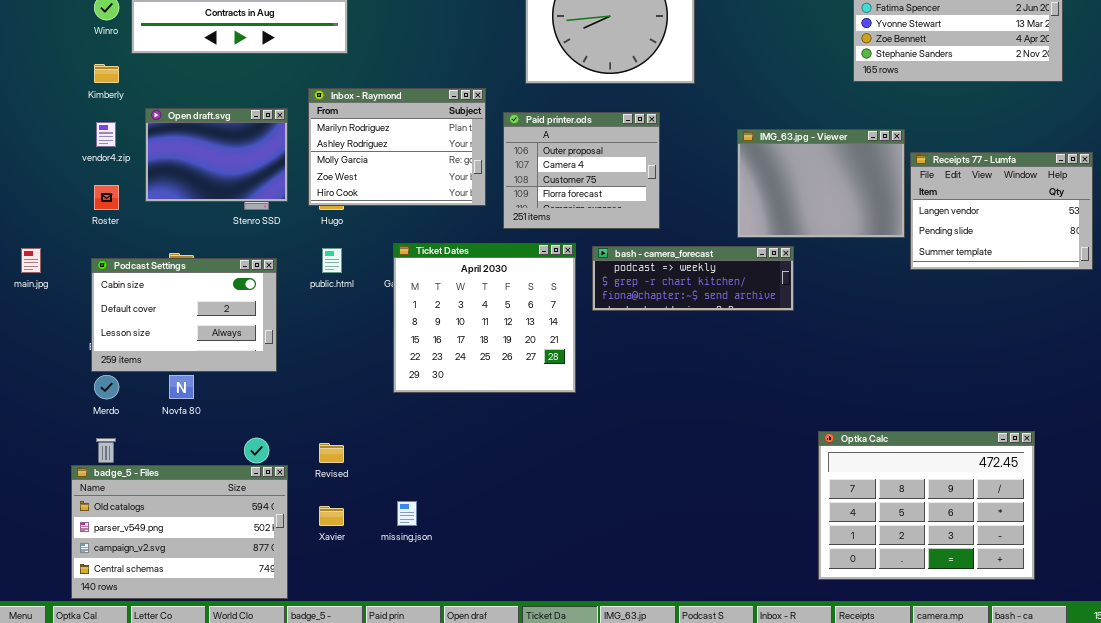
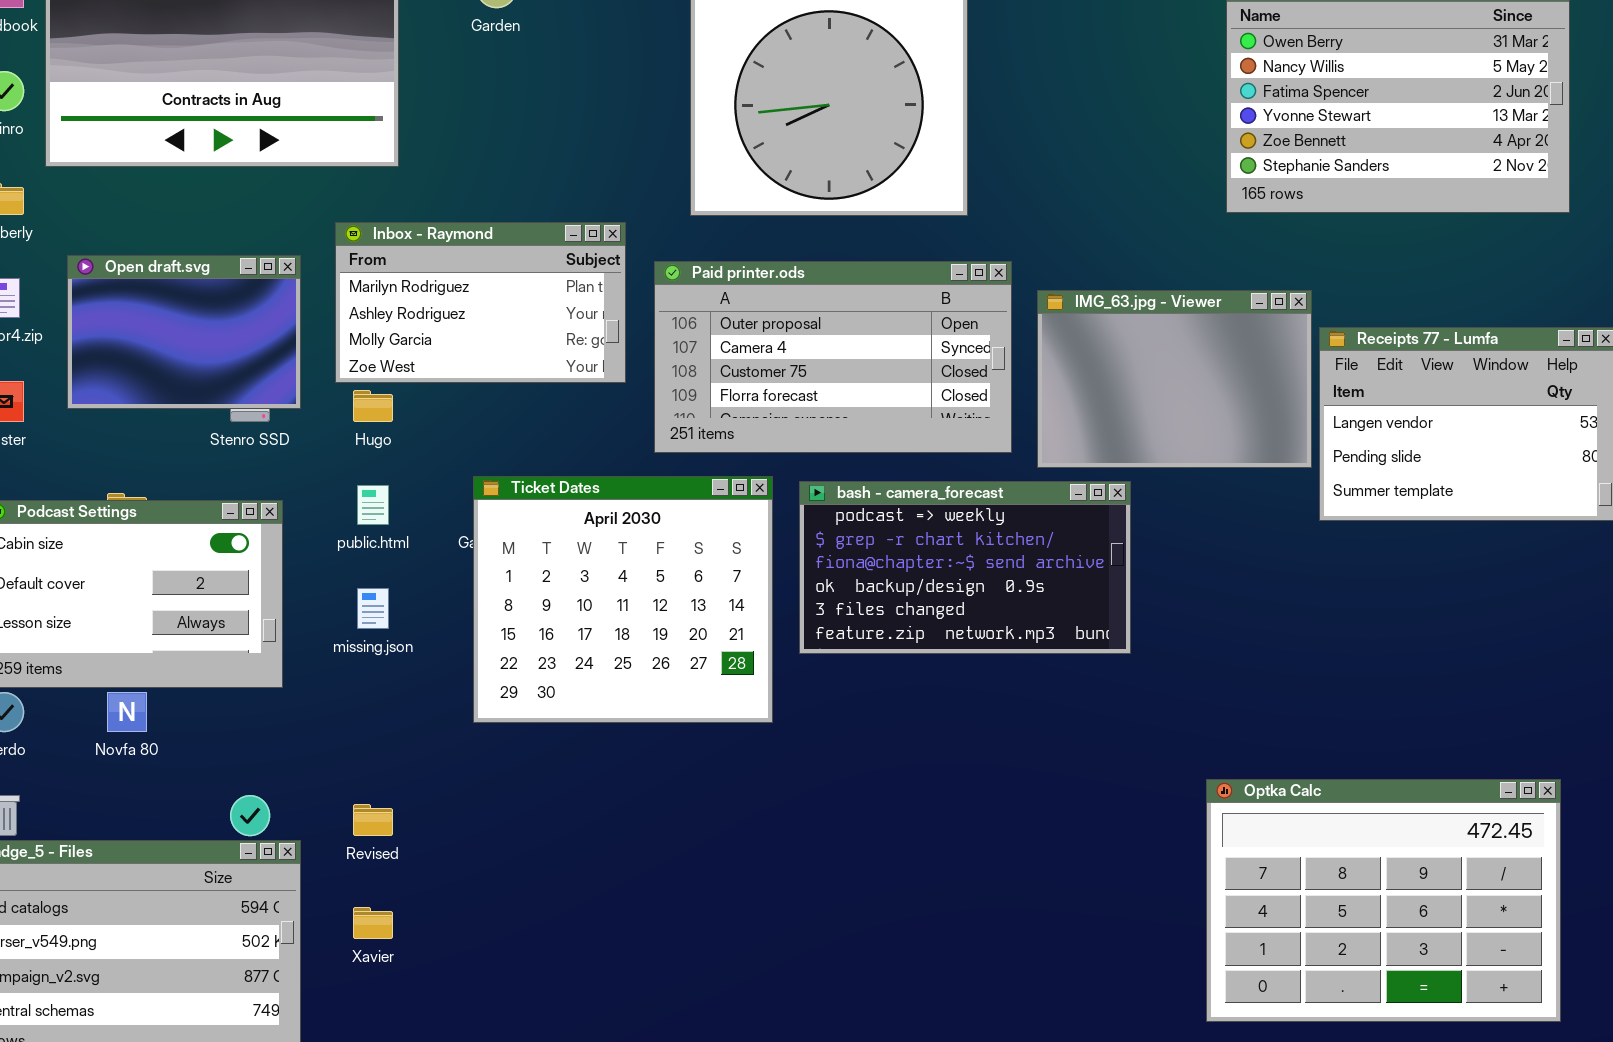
Inbox - Raymond: [308,88,486,206] -> [335,222,626,383], resized
Paid printer.ods: [503,112,660,229] -> [654,261,1012,453], resized
bash - camera_forecast: [592,246,794,311] -> [799,481,1131,654], resized
Optka Calc: [818,431,1035,580] -> [1206,779,1561,1022], moved
missing.json: [397,501,417,526] -> [357,588,389,629], moved

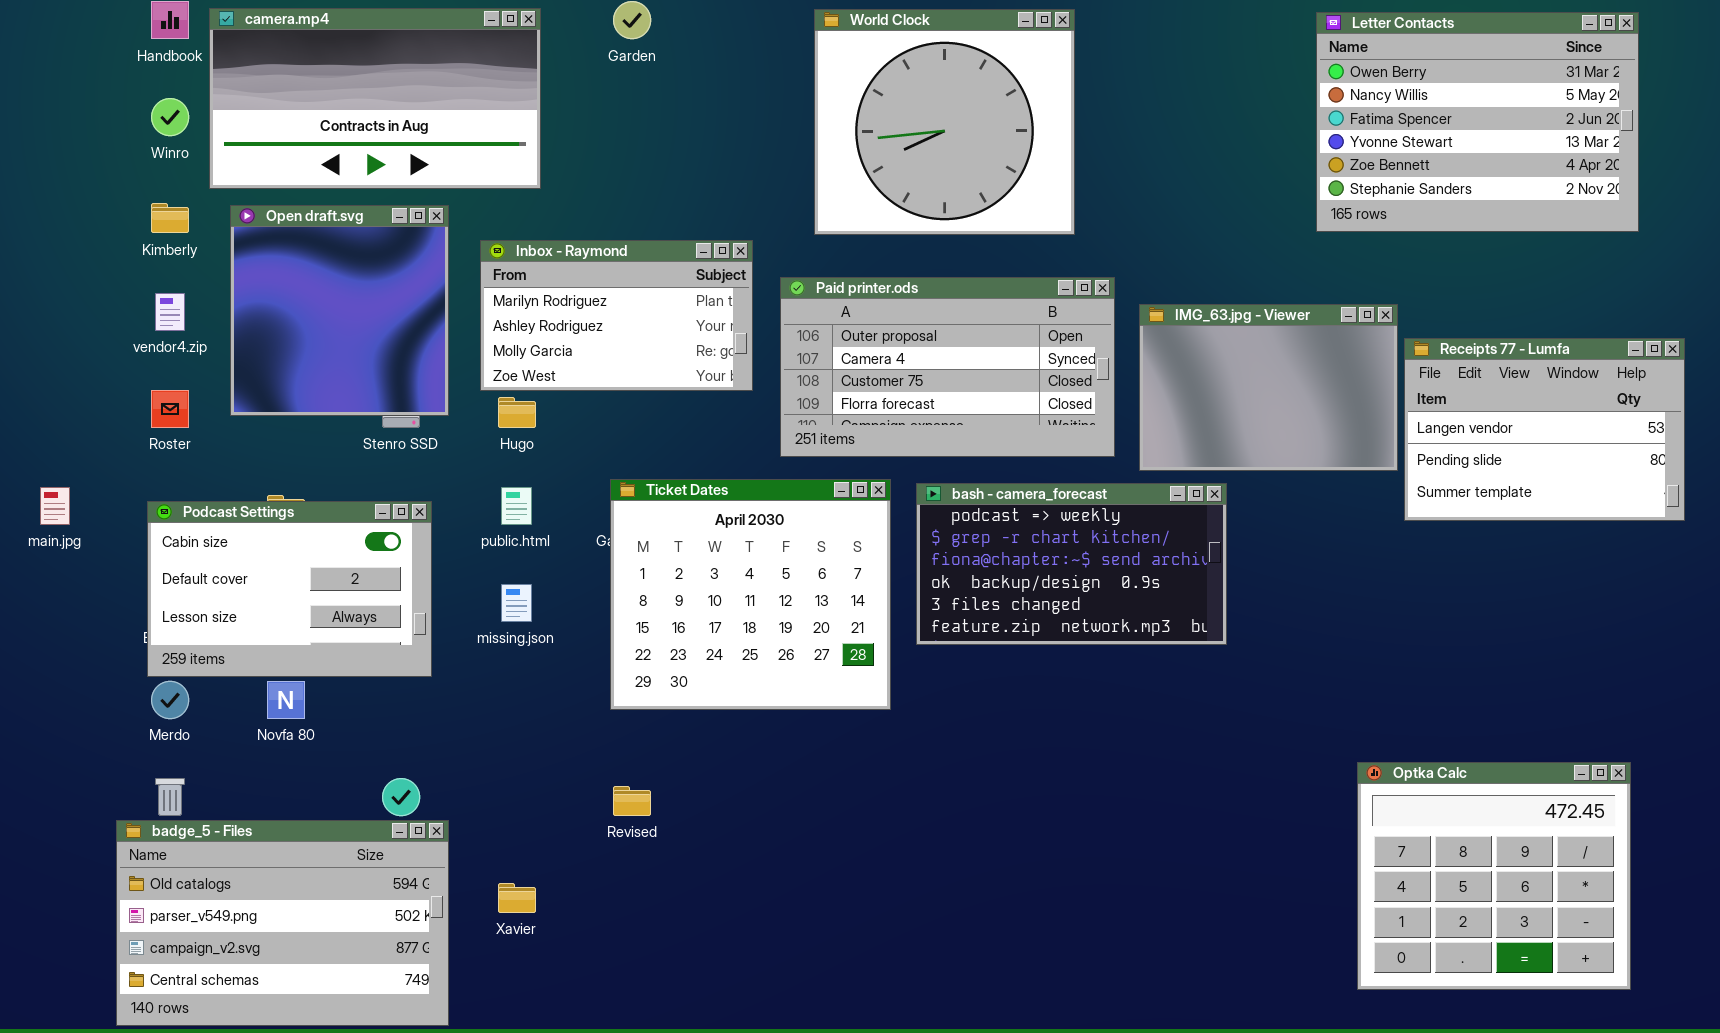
Open draft.svg: [67,255,301,409] -> [230,205,449,416], resized
Optka Calc: [1206,779,1561,1022] -> [1357,762,1631,990], resized
Revised: [353,804,393,836] -> [613,786,651,816], moved

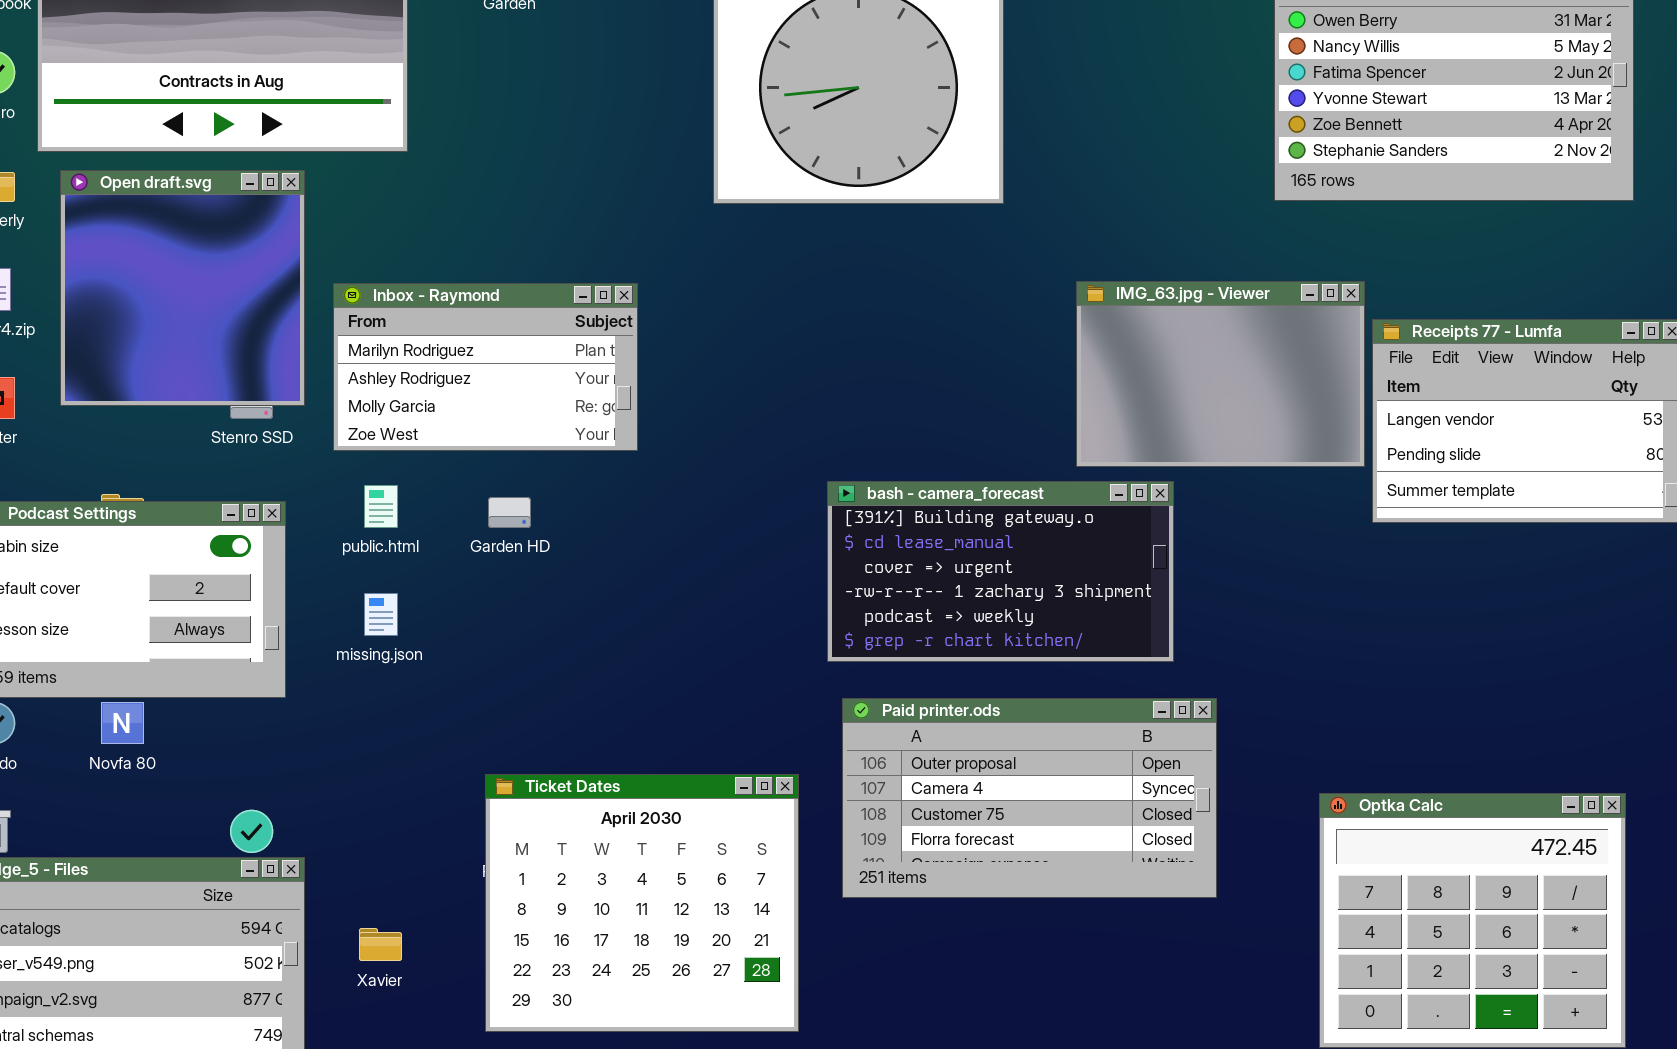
Inbox - Raymond: [480,240,753,391] -> [333,283,638,451], moved
Paid printer.ods: [780,277,1115,457] -> [842,698,1217,898], moved
Ticket Dates: [610,479,891,710] -> [485,774,799,1032], moved
bash - camera_forecast: [916,483,1227,645] -> [827,481,1174,662], scrolled up 4 rows

